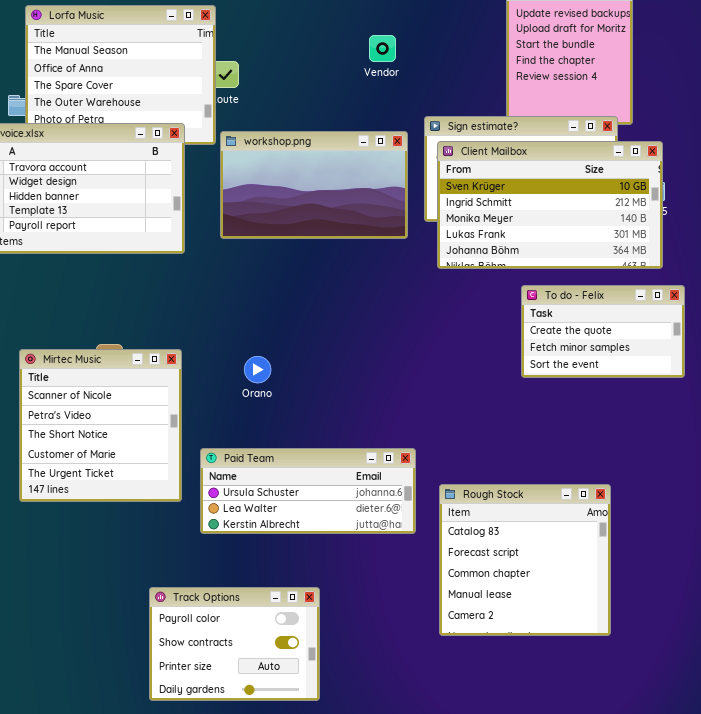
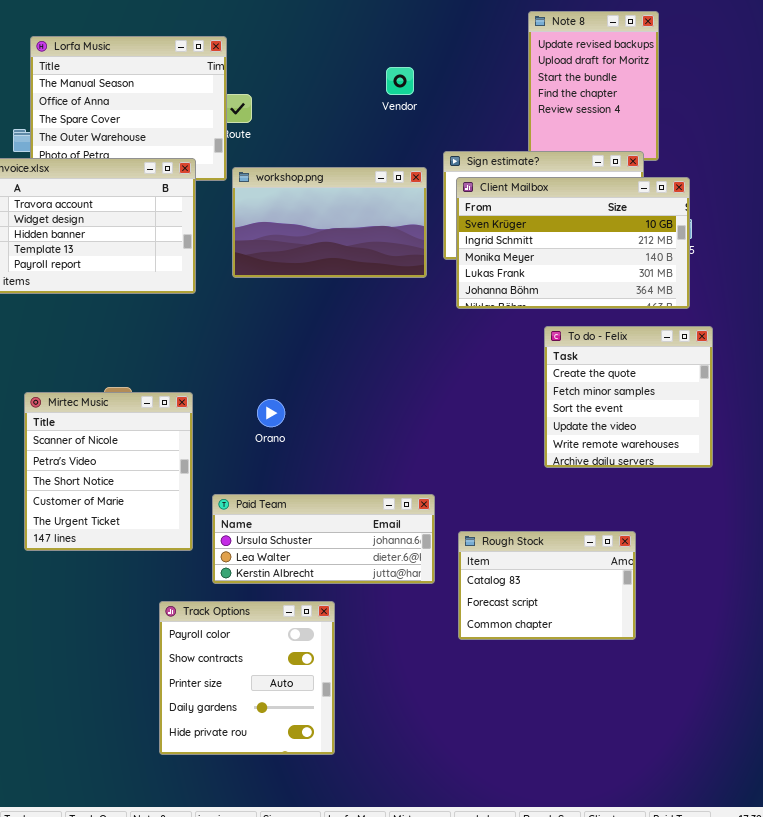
To do - Felix: [521,285,685,378] -> [544,326,713,468], resized
Rough Stock: [439,484,611,636] -> [458,531,636,640], resized
Track Options: [149,587,320,701] -> [159,601,335,755], resized

